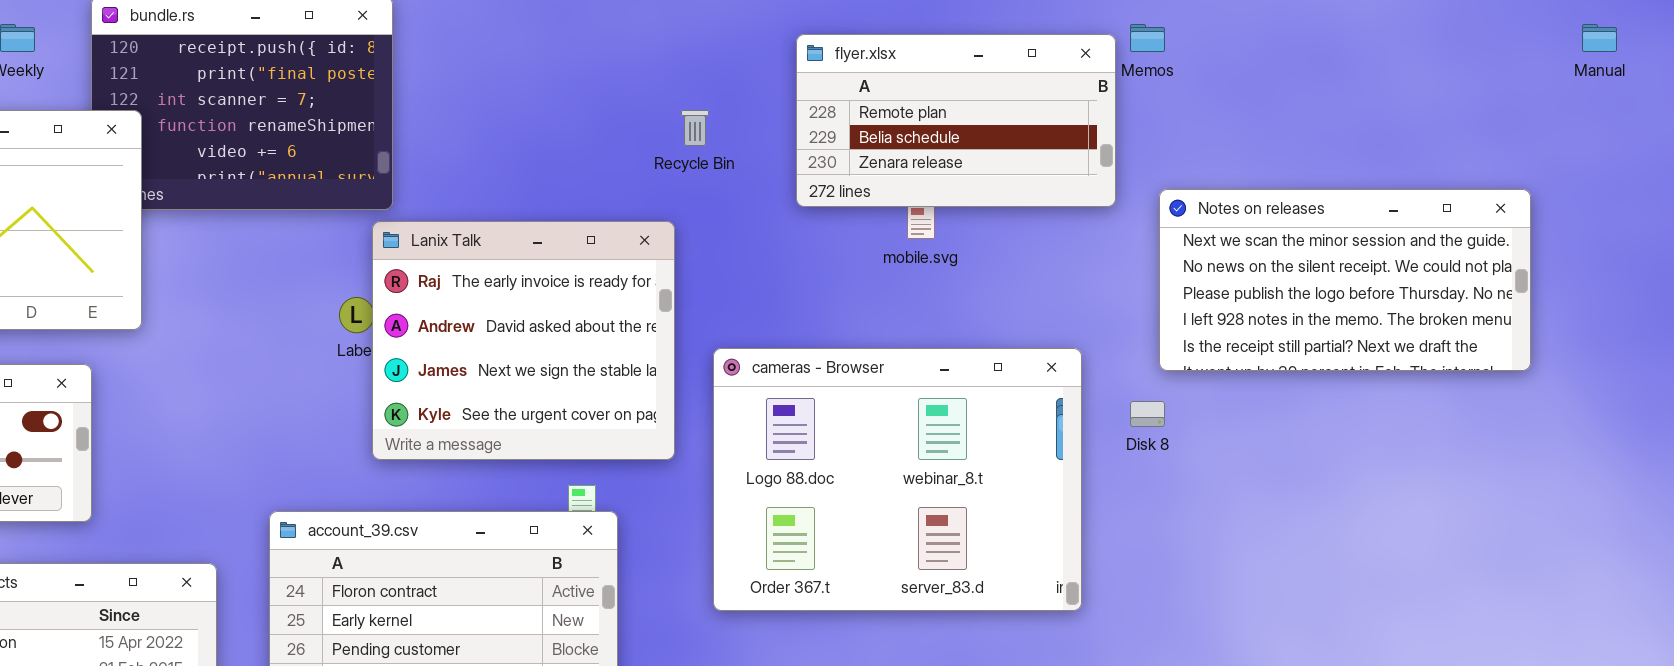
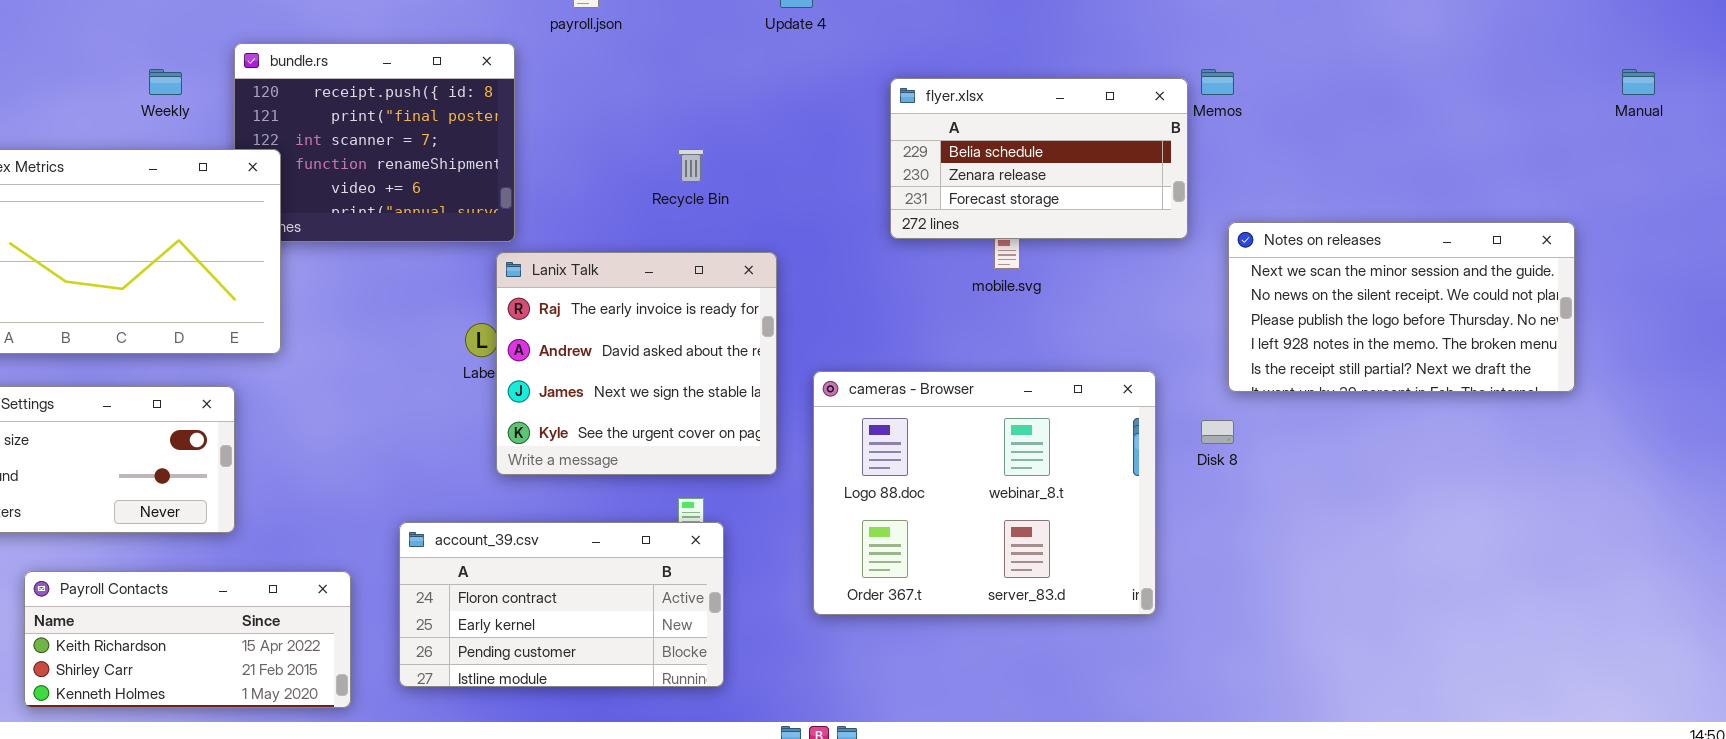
flyer.xlsx: [796,34,1116,207] -> [890,78,1188,239], scrolled down 1 row
Recycle Bin: [681,110,709,146] -> [678,149,704,182], moved

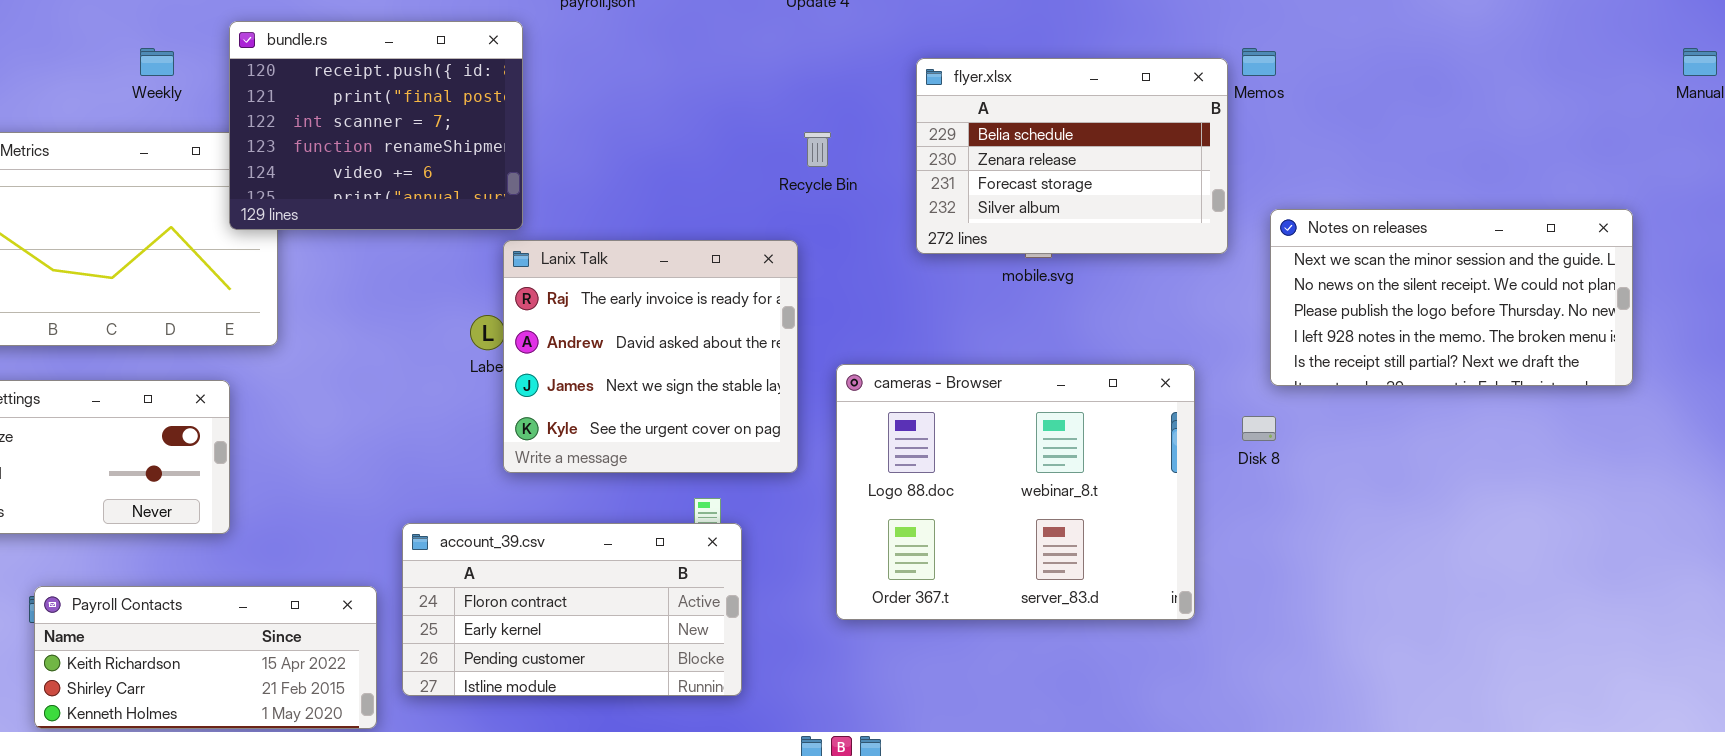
bundle.rs: [234,43,515,242] -> [229,21,523,230], raised
flyer.xlsx: [890,78,1188,239] -> [916,58,1228,254], resized
Recycle Bin: [678,149,704,182] -> [804,132,831,167], moved
Payroll Contacts: [24,571,351,708] -> [34,586,377,729], moved

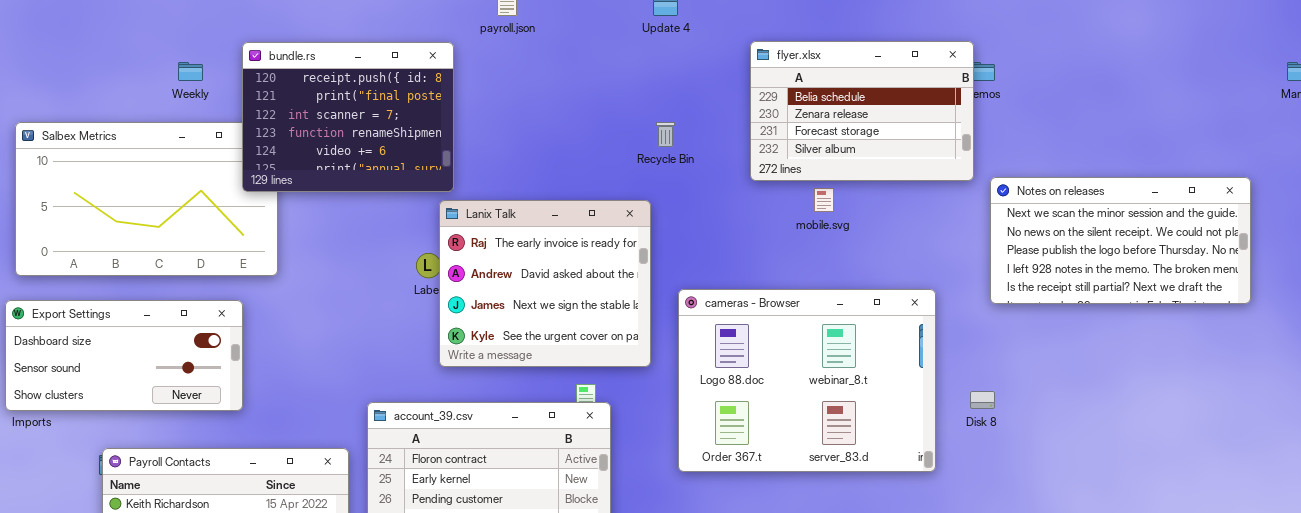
flyer.xlsx: [916,58,1228,254] -> [750,41,974,181], moved
Disk 8: [1242,416,1276,441] -> [970,391,995,409], moved

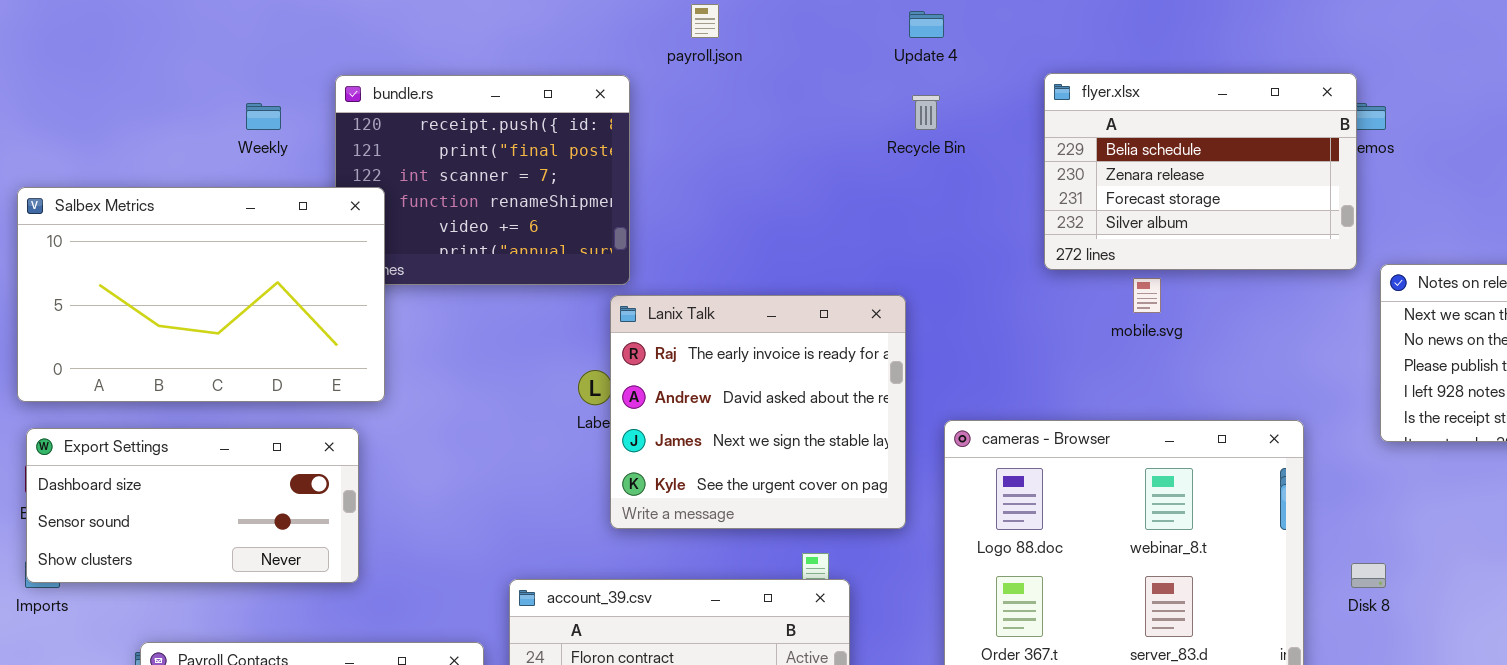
Salbex Metrics: [15,122,278,276] -> [17,187,385,402], raised
Recycle Bin: [656,122,675,147] -> [912,95,940,130], moved
Export Settings: [5,300,243,411] -> [26,428,359,583], moved

